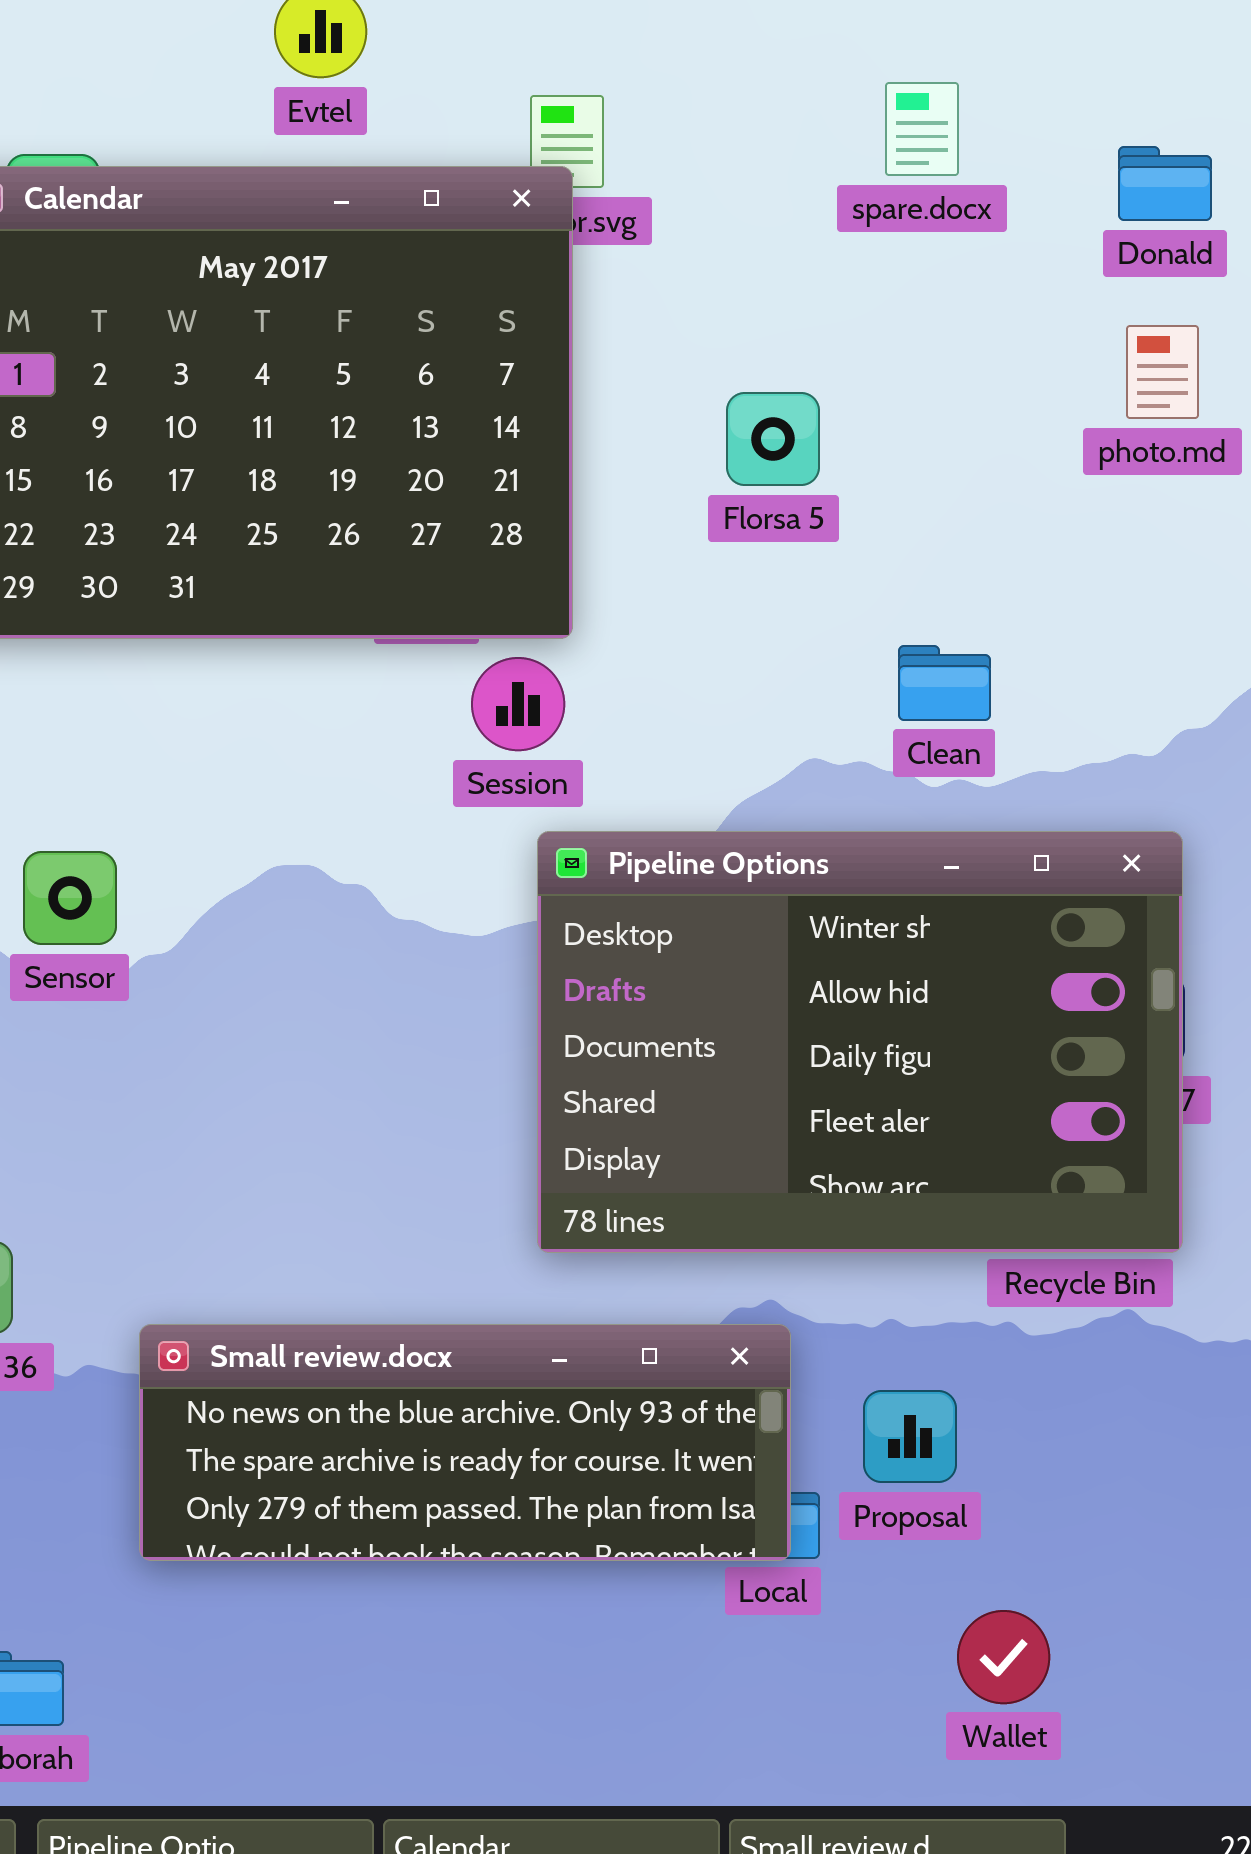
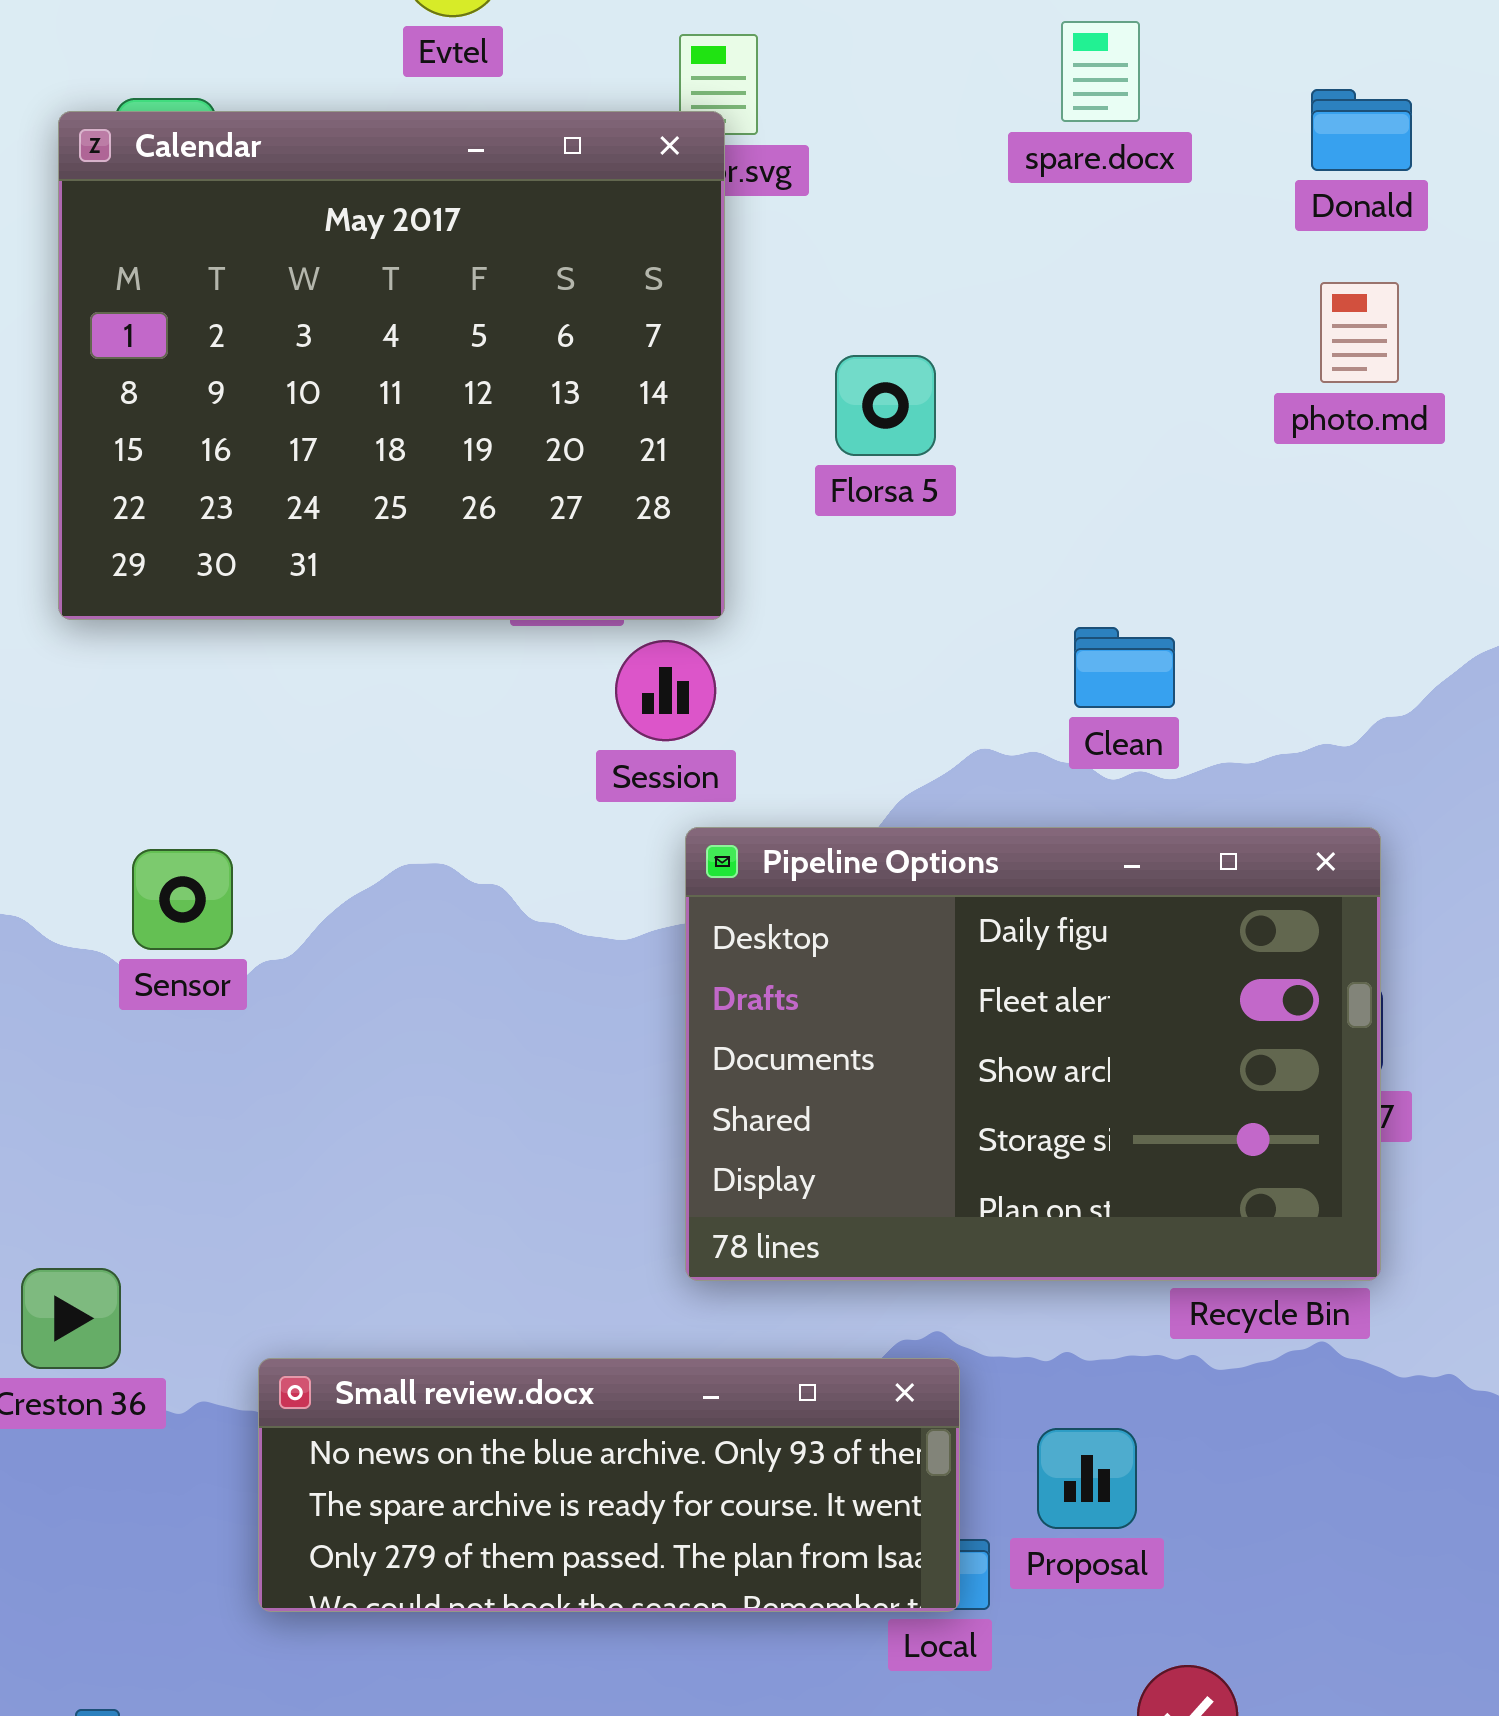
Florsa 5: [726,392,820,486] -> [835,355,936,456], moved
Pipeline Options: [537,831,1183,1253] -> [685,827,1381,1281], scrolled down 2 rows

